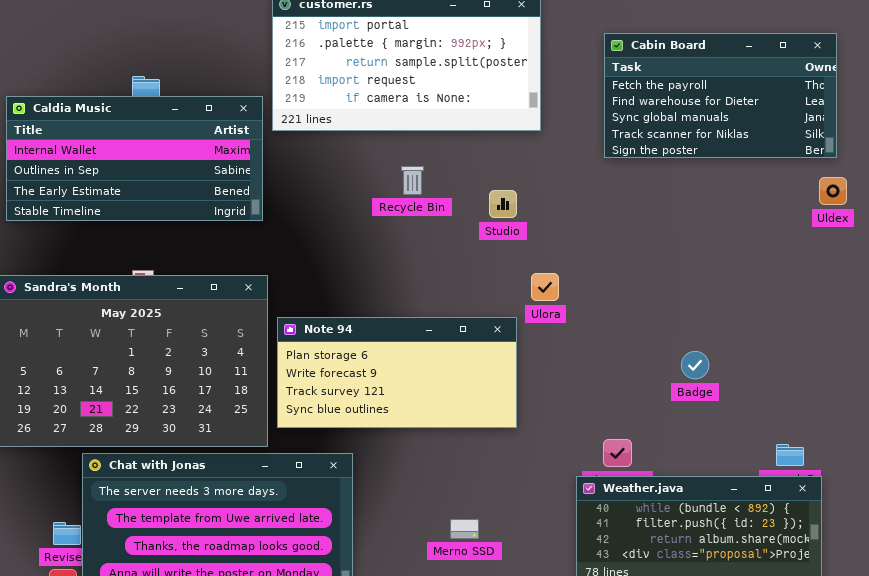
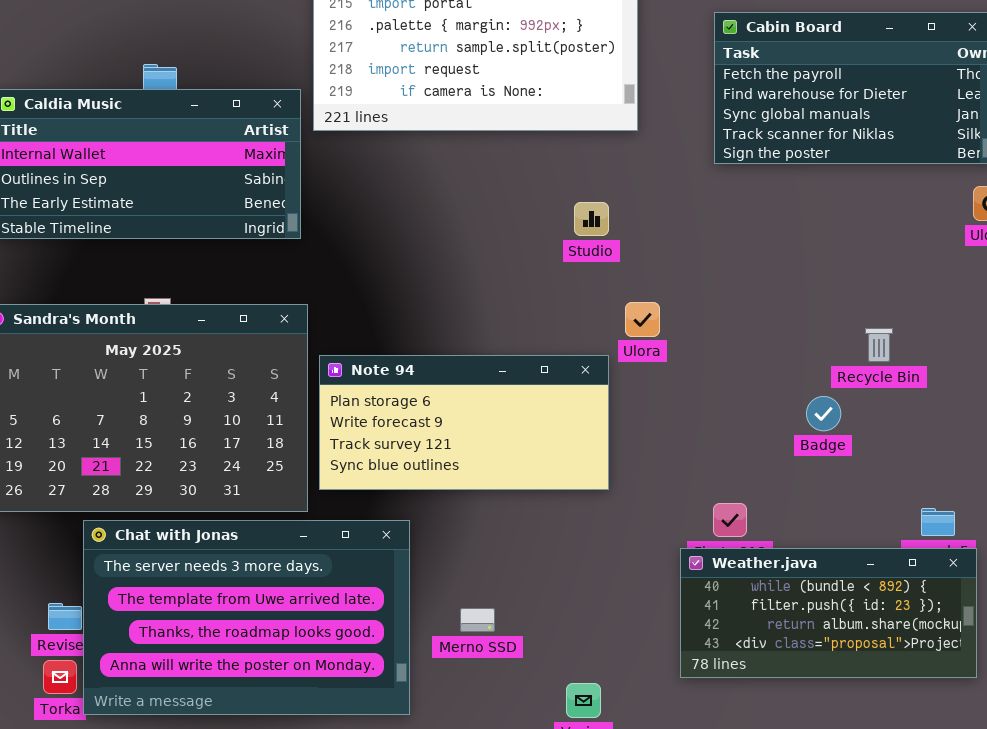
Recycle Bin: [401,166,424,195] -> [865,328,893,362], moved
Merno SSD: [450,519,479,539] -> [460,608,495,632], moved

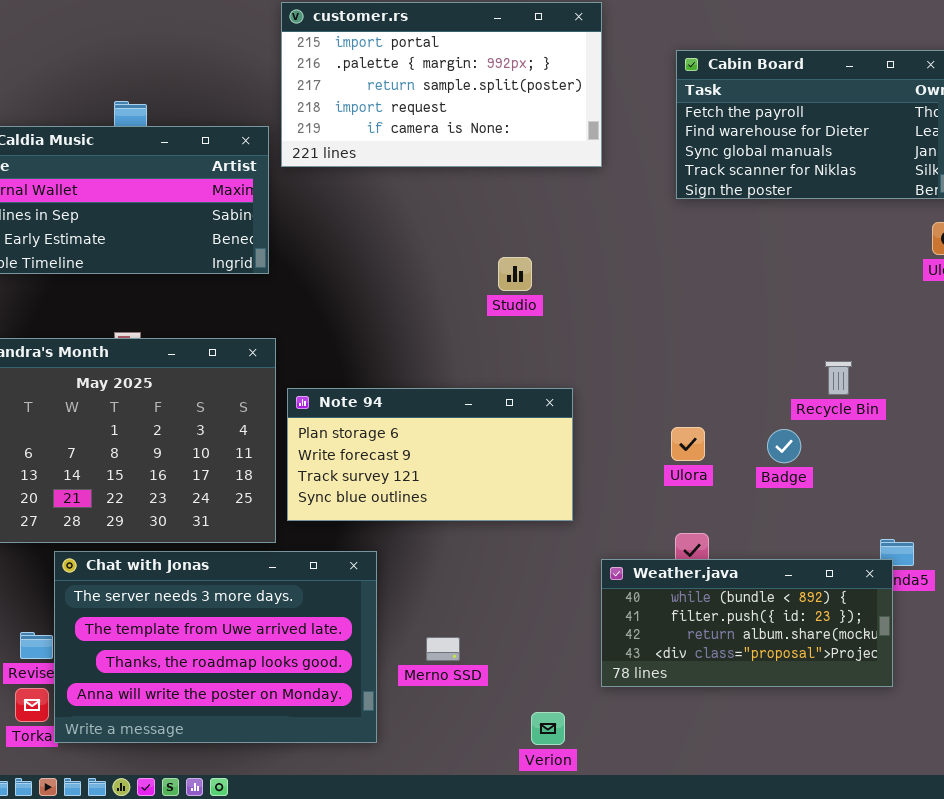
Studio: [574,202,609,236] -> [498,257,532,291], moved
Ulora: [625,302,660,337] -> [671,427,705,461], moved
Weather.java: [680,548,977,678] -> [601,559,893,687], moved

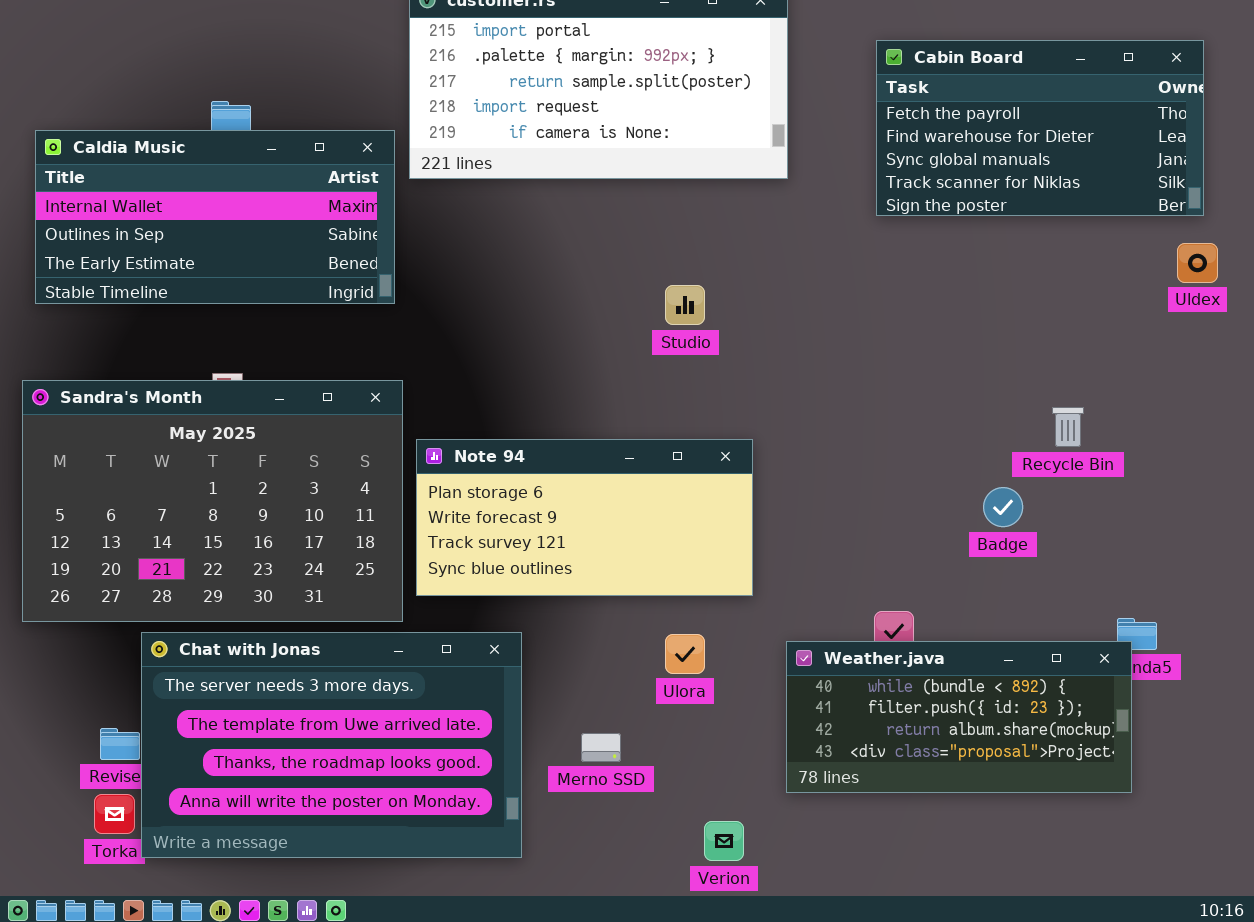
Ulora: [671,427,705,461] -> [665,634,705,674], moved

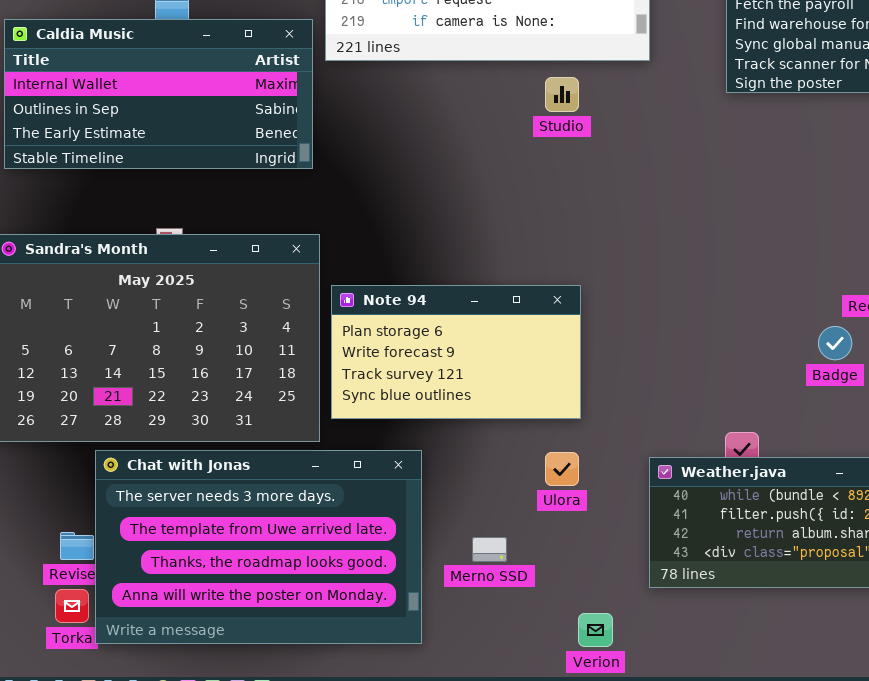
Studio: [665,285,705,325] -> [545,77,579,112], moved
Note 94: [416,439,753,596] -> [331,285,581,419], resized

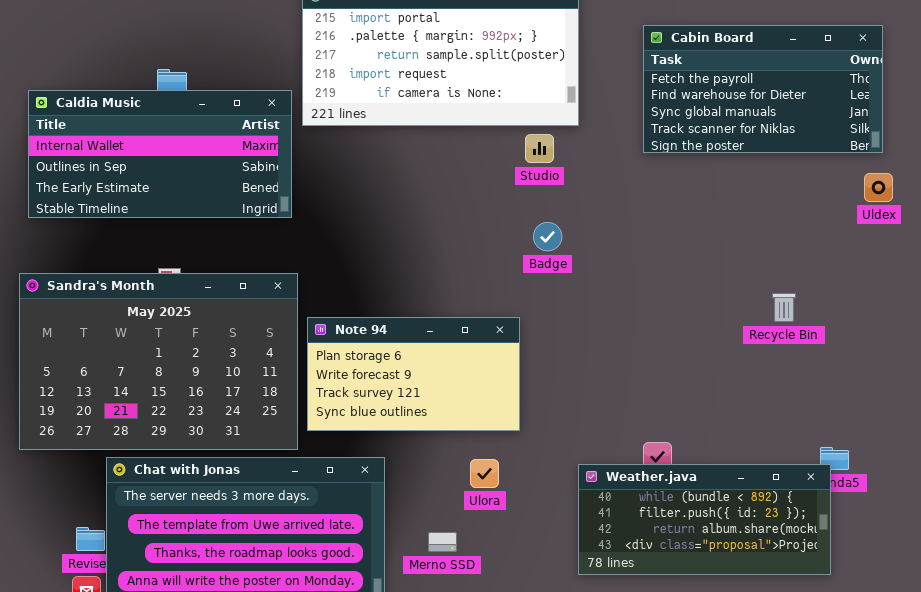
Studio: [545,77,579,112] -> [525,134,554,163], moved
Badge: [818,326,852,360] -> [533,222,562,251], moved
Ulora: [545,452,579,486] -> [470,459,499,488], moved

